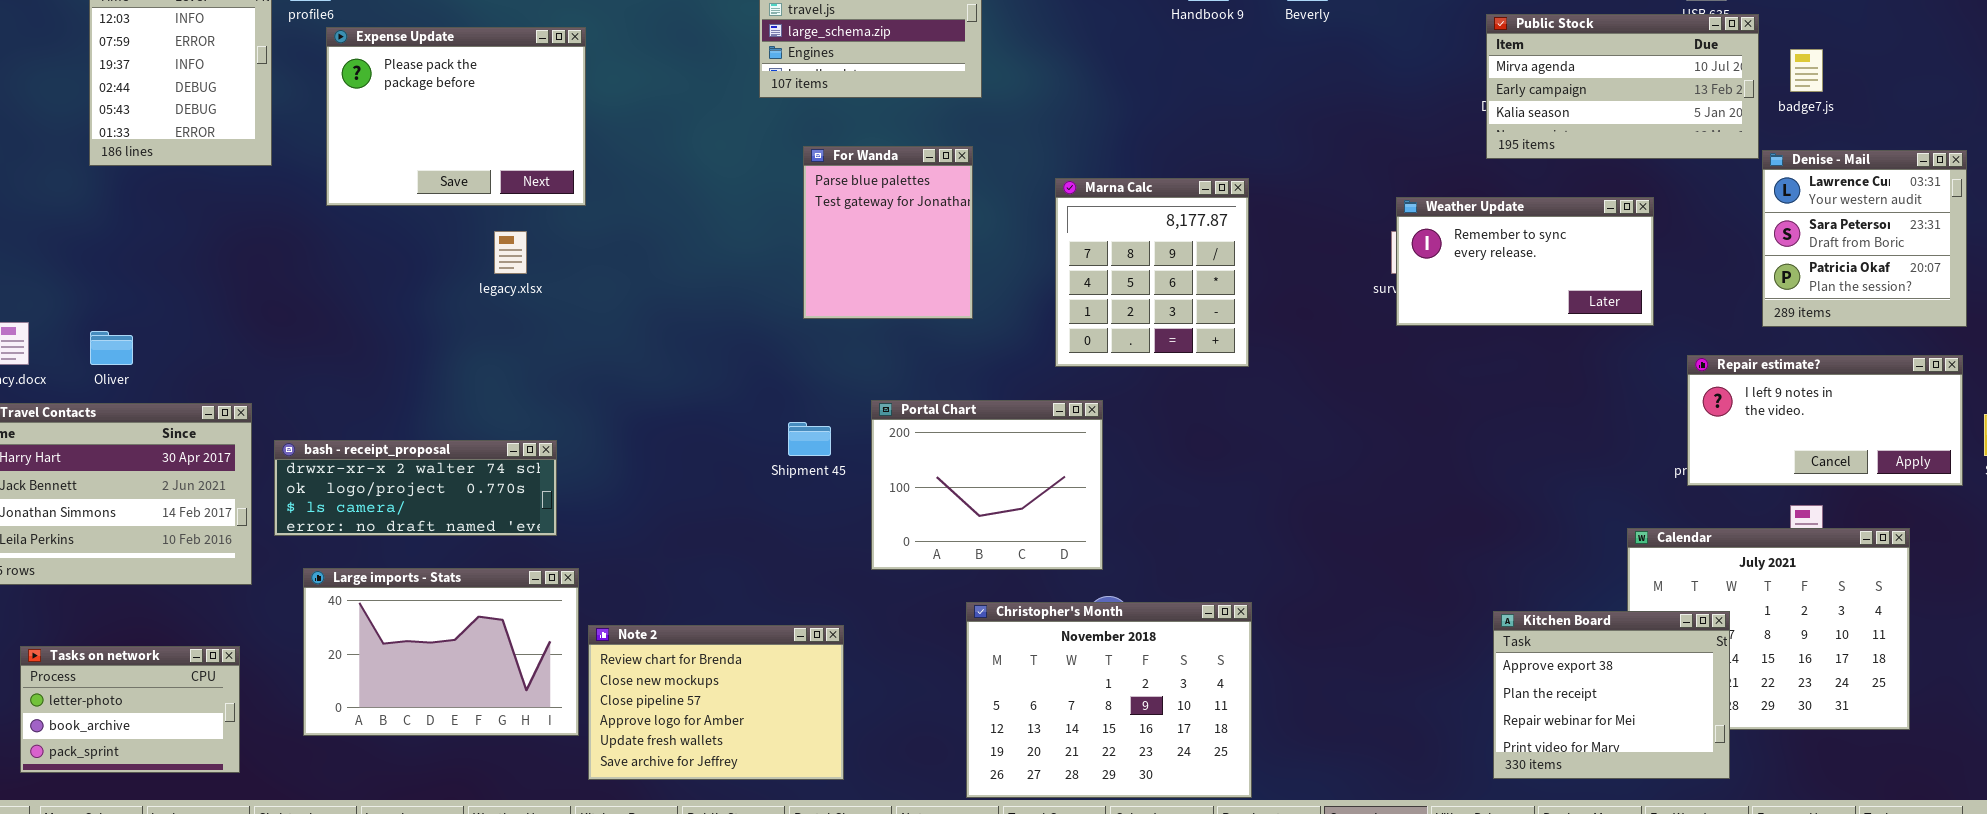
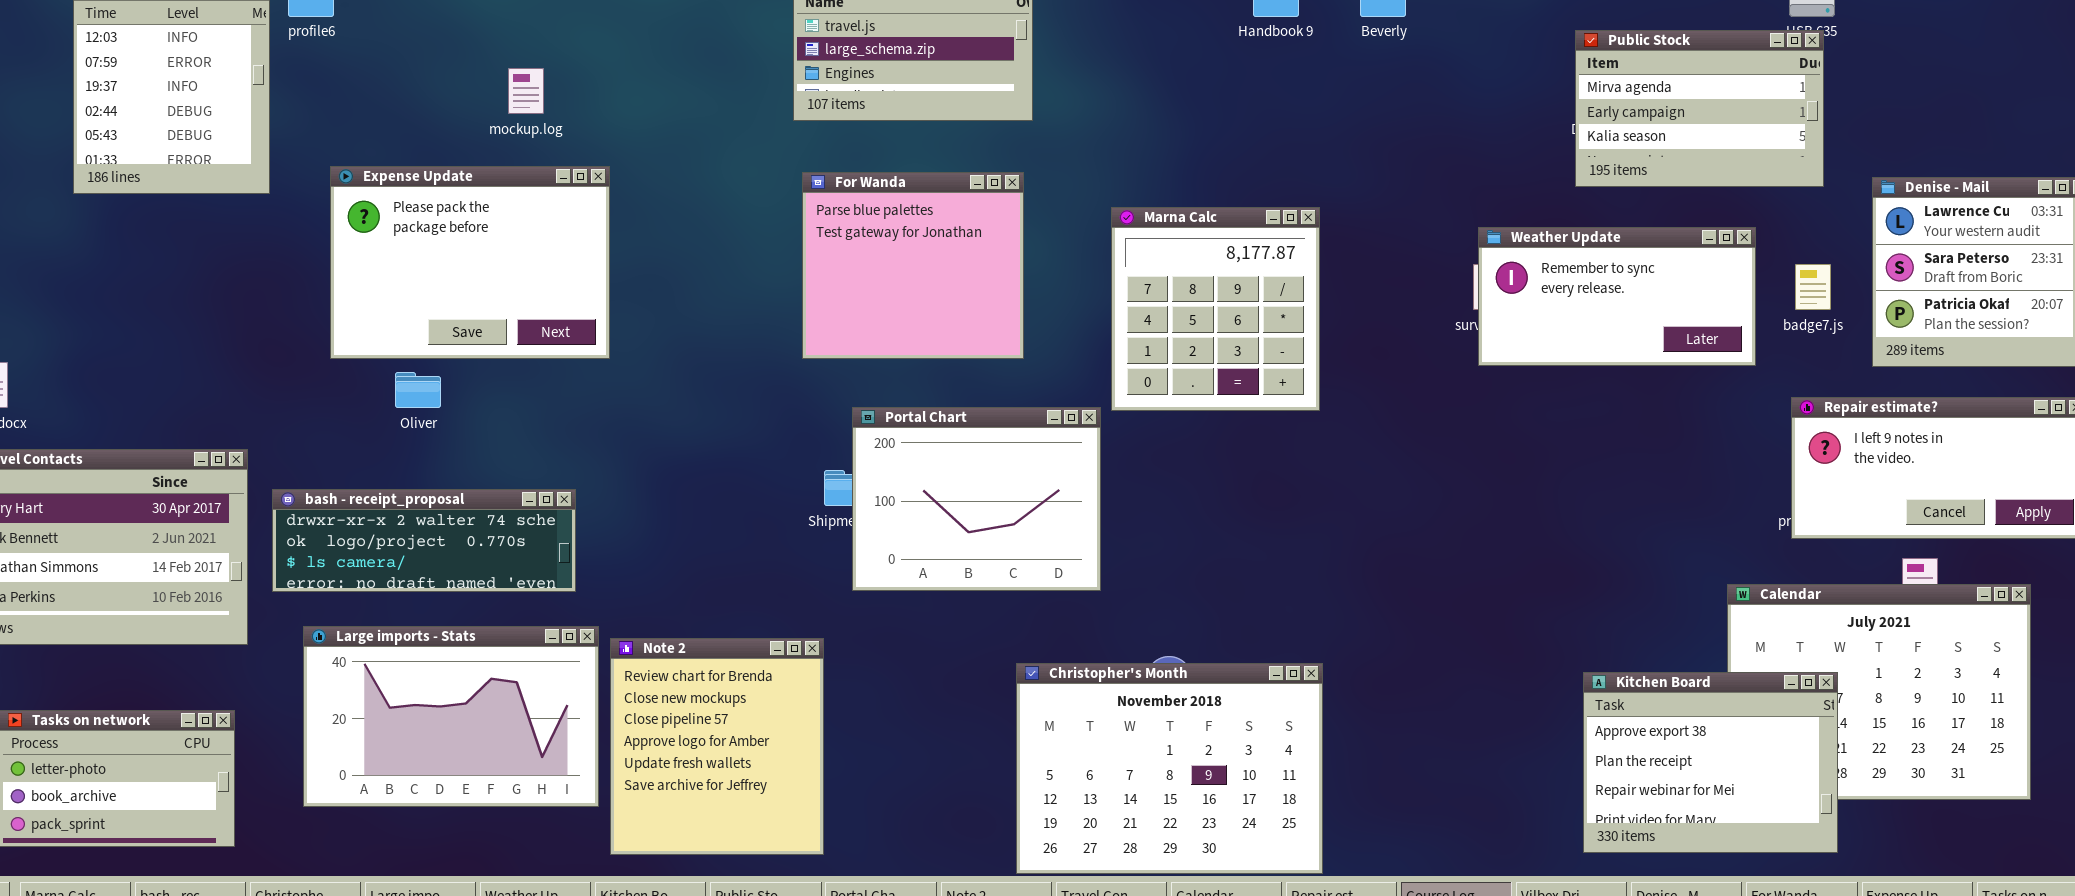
Public Stock: [1486,14,1759,159] -> [1575,30,1824,187], resized
Expense Update: [326,27,586,206] -> [330,166,610,359], moved
badge7.js: [1790,49,1823,92] -> [1795,264,1831,310], moved
For Wanda: [803,146,973,319] -> [802,172,1024,359], resized
Oliver: [90,331,133,365] -> [395,372,441,408], moved
Portal Chart: [871,400,1103,570] -> [852,407,1101,591], moved
Note 2: [588,625,844,780] -> [610,638,824,855], resized

